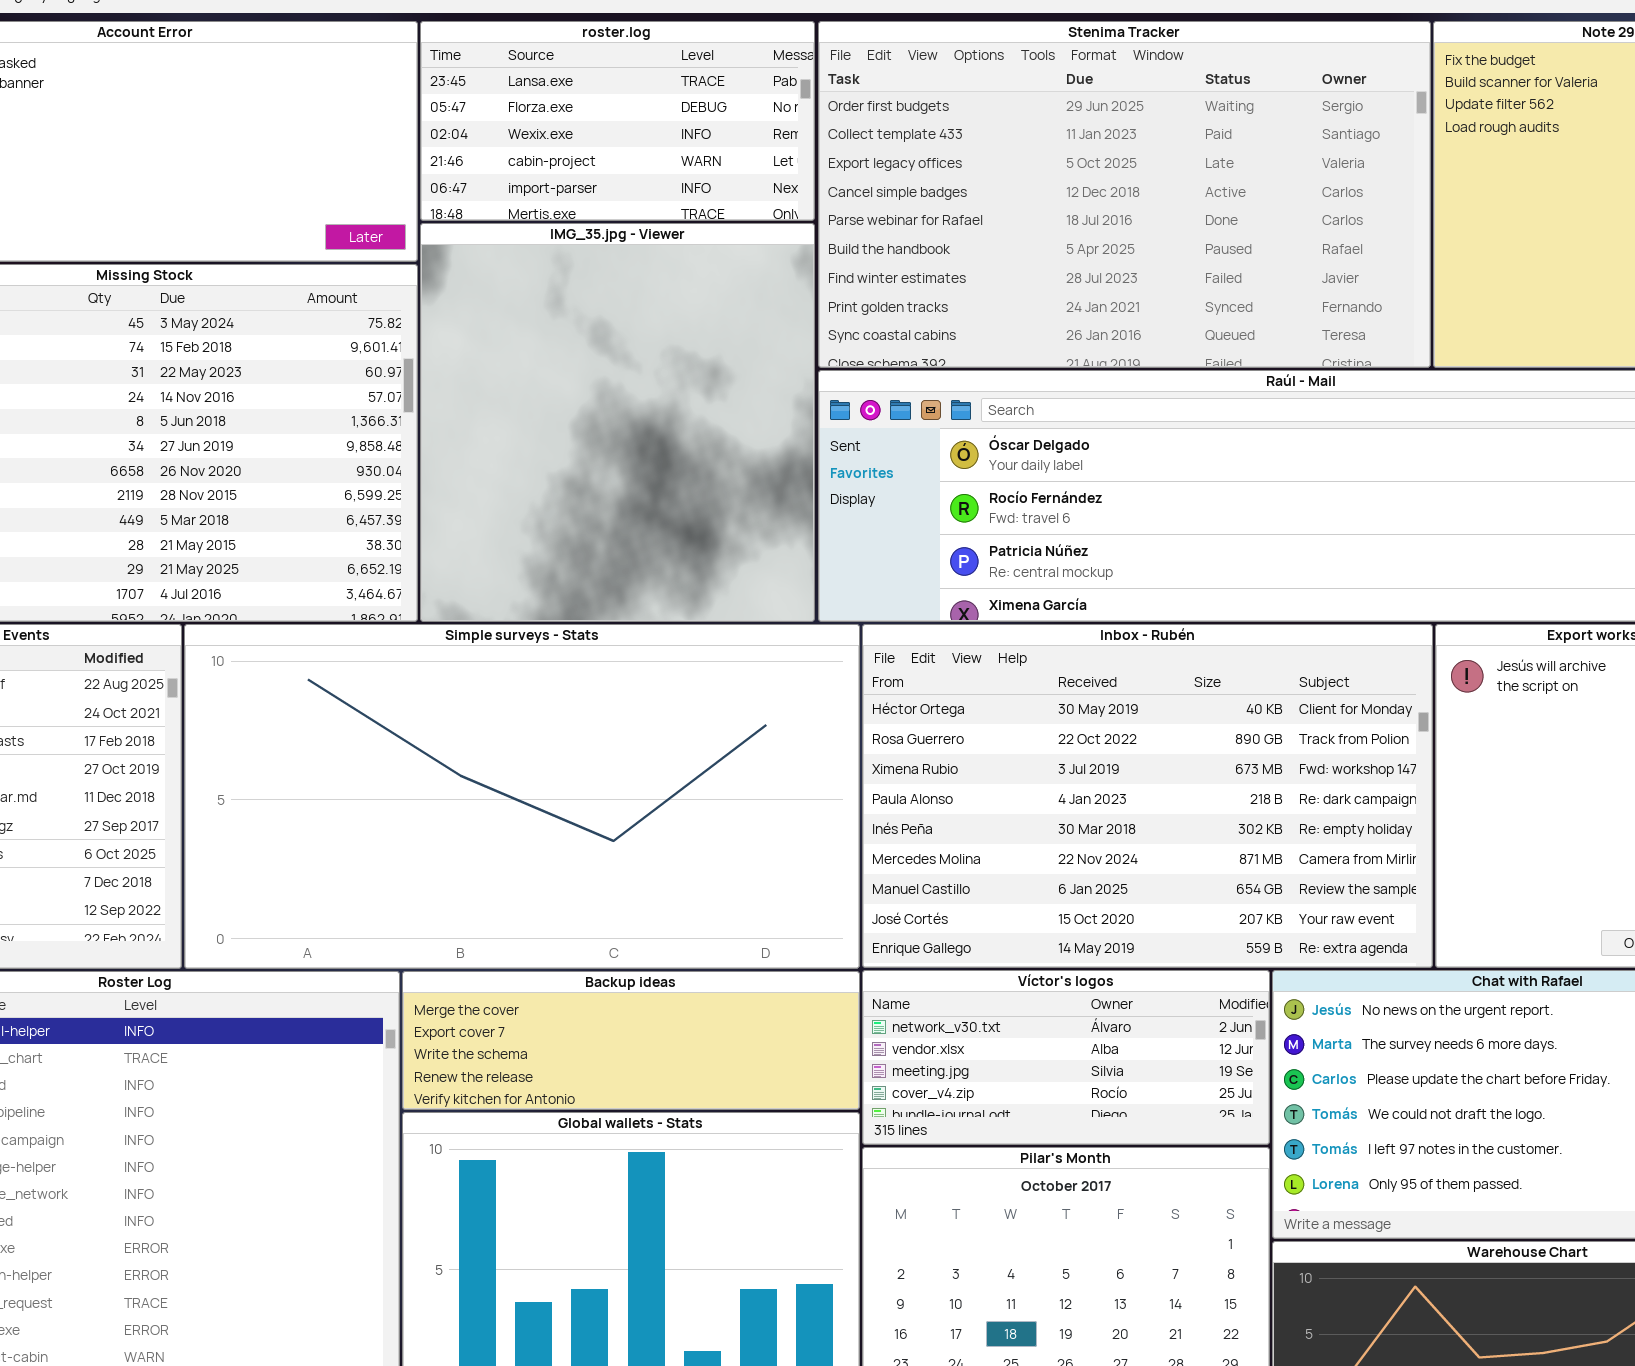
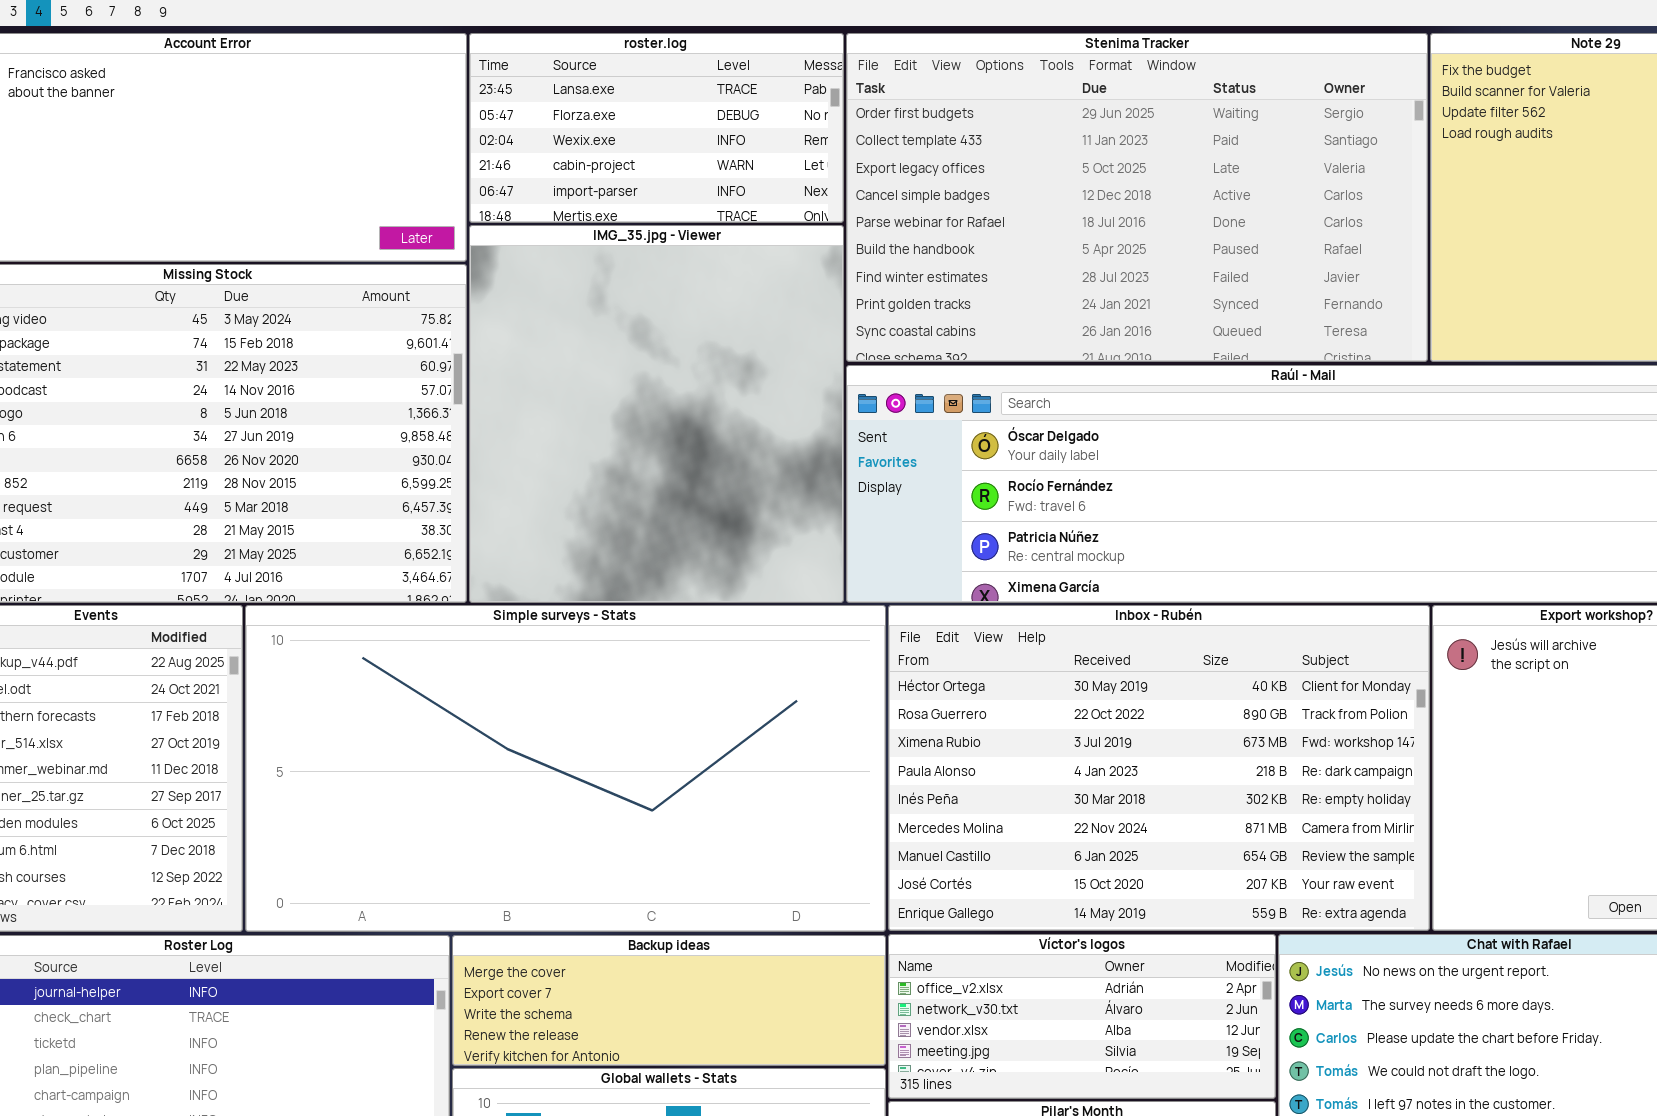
Víctor's logos: [862,970,1270,1145] -> [888,934,1276,1099], scrolled up 1 row

